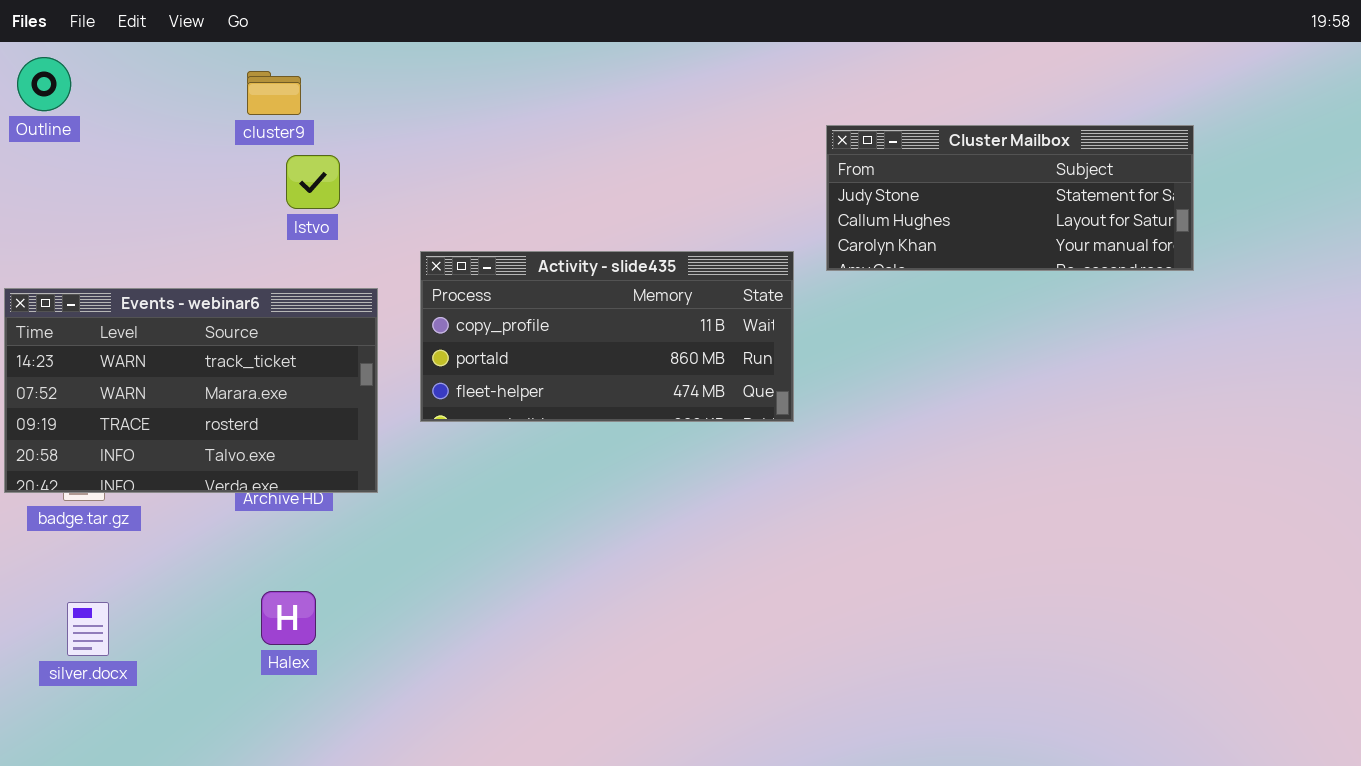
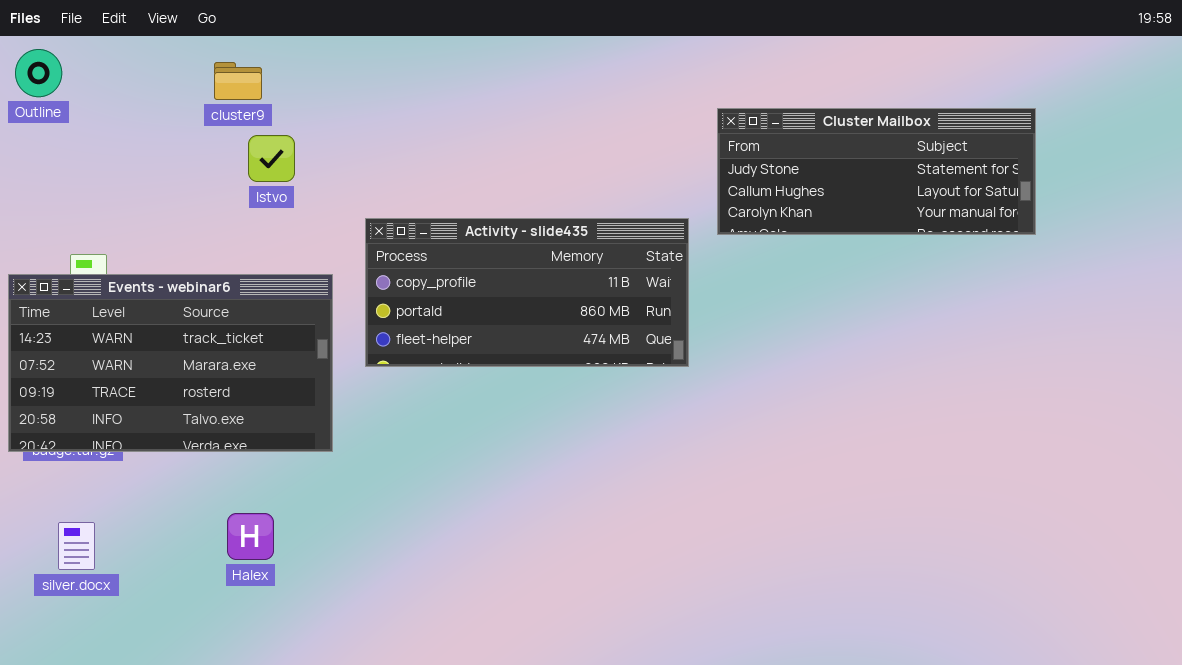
Events - webinar6: [4,288,378,493] -> [8,274,333,452], moved

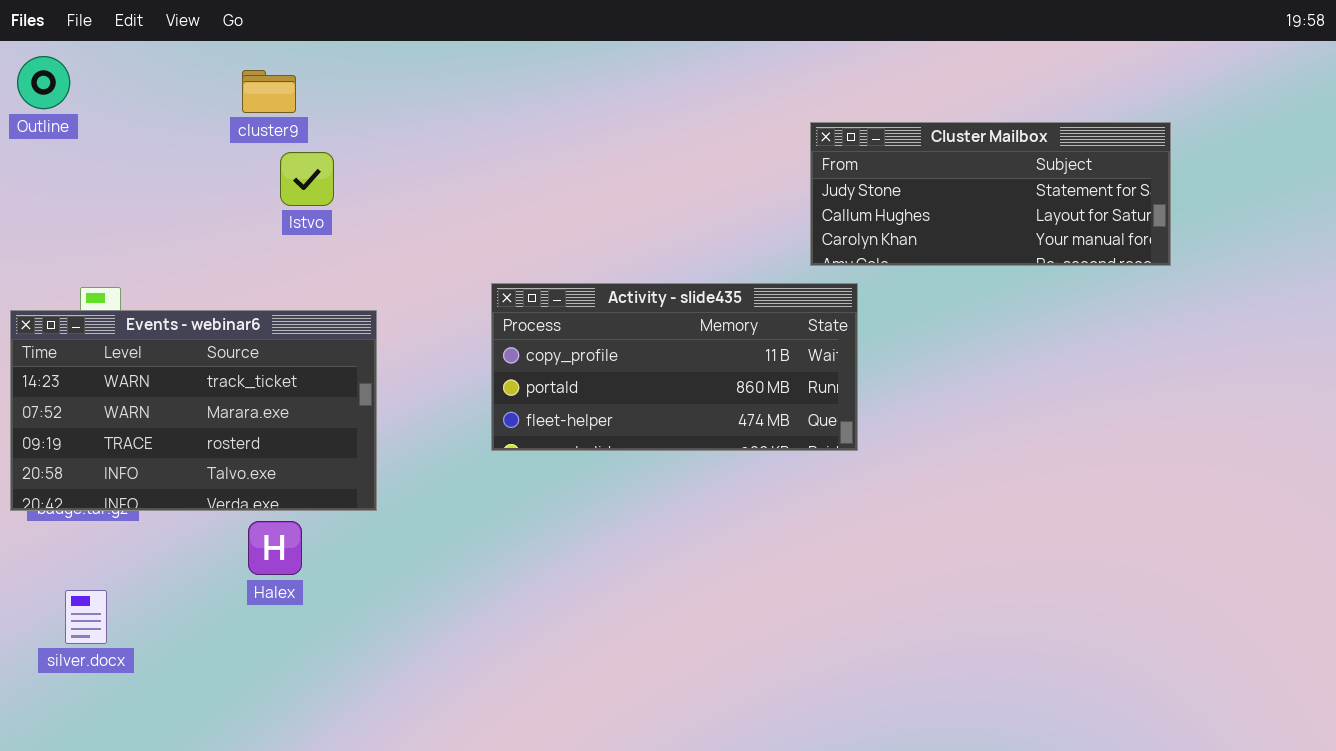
Activity - slide435: [365,218,689,367] -> [491,283,858,451], moved
Halex: [227,513,274,560] -> [248,521,302,575], moved

